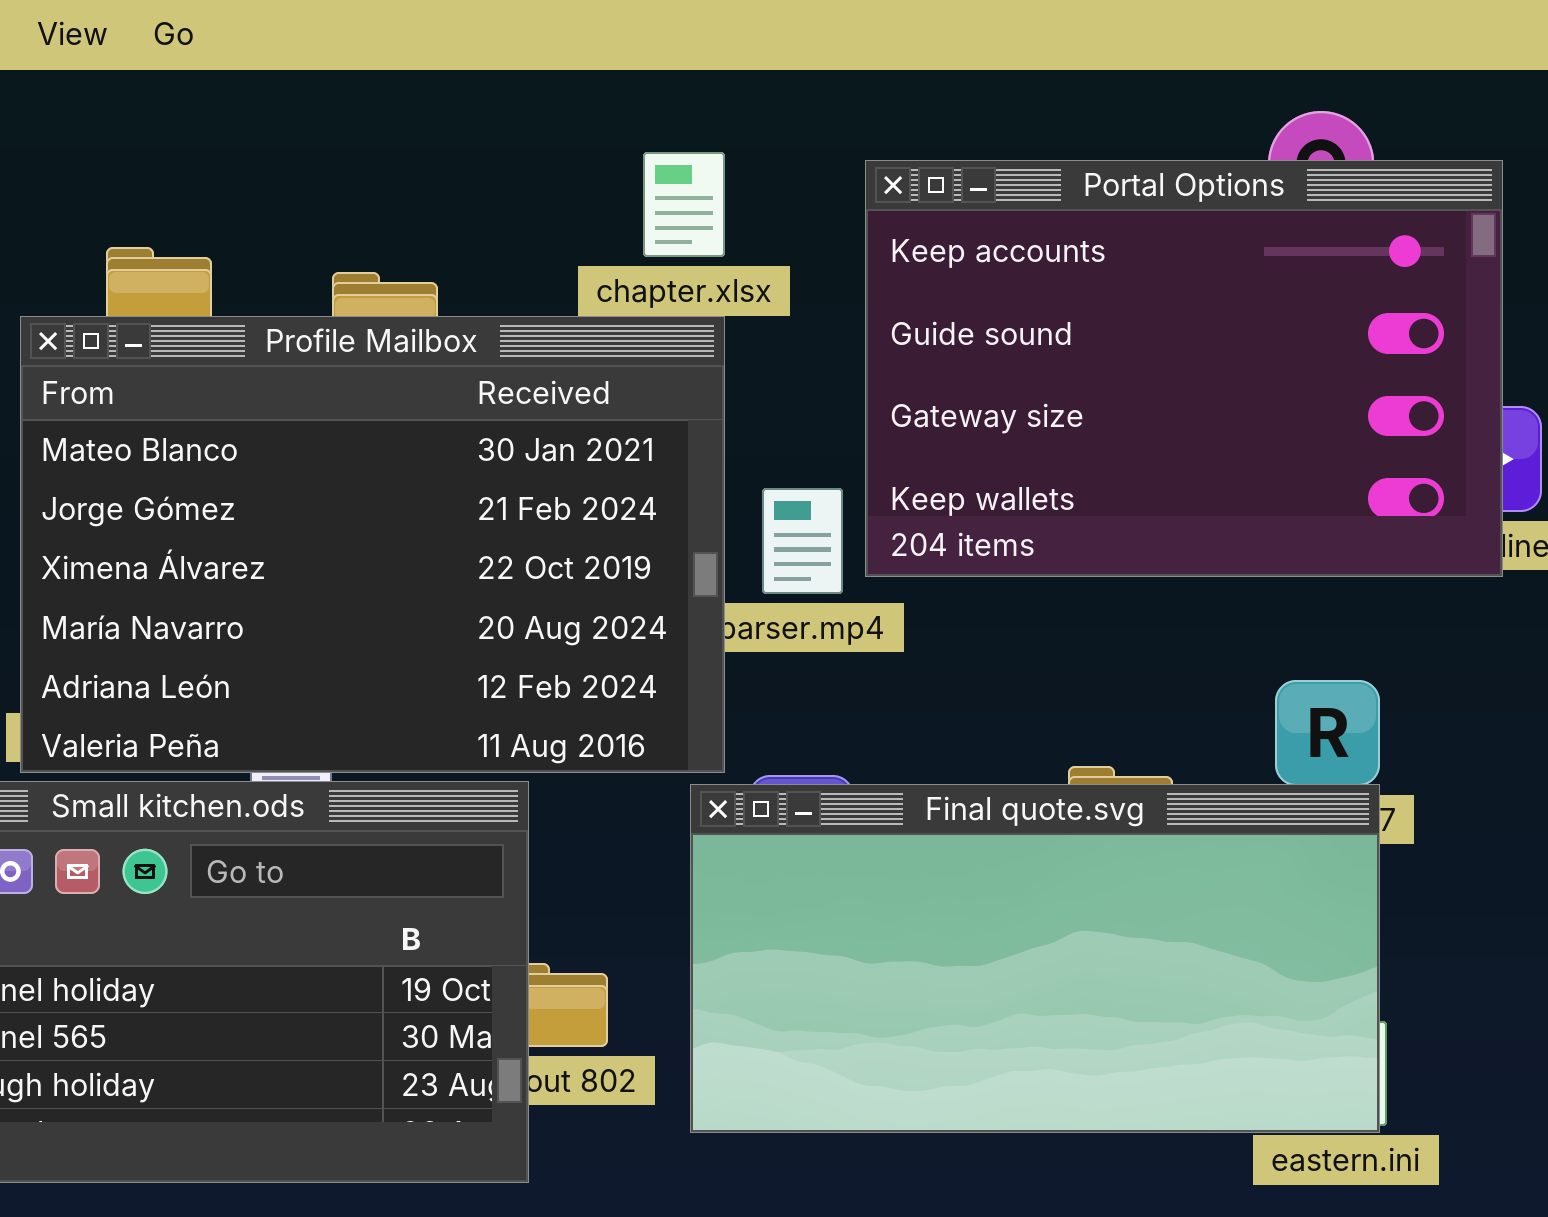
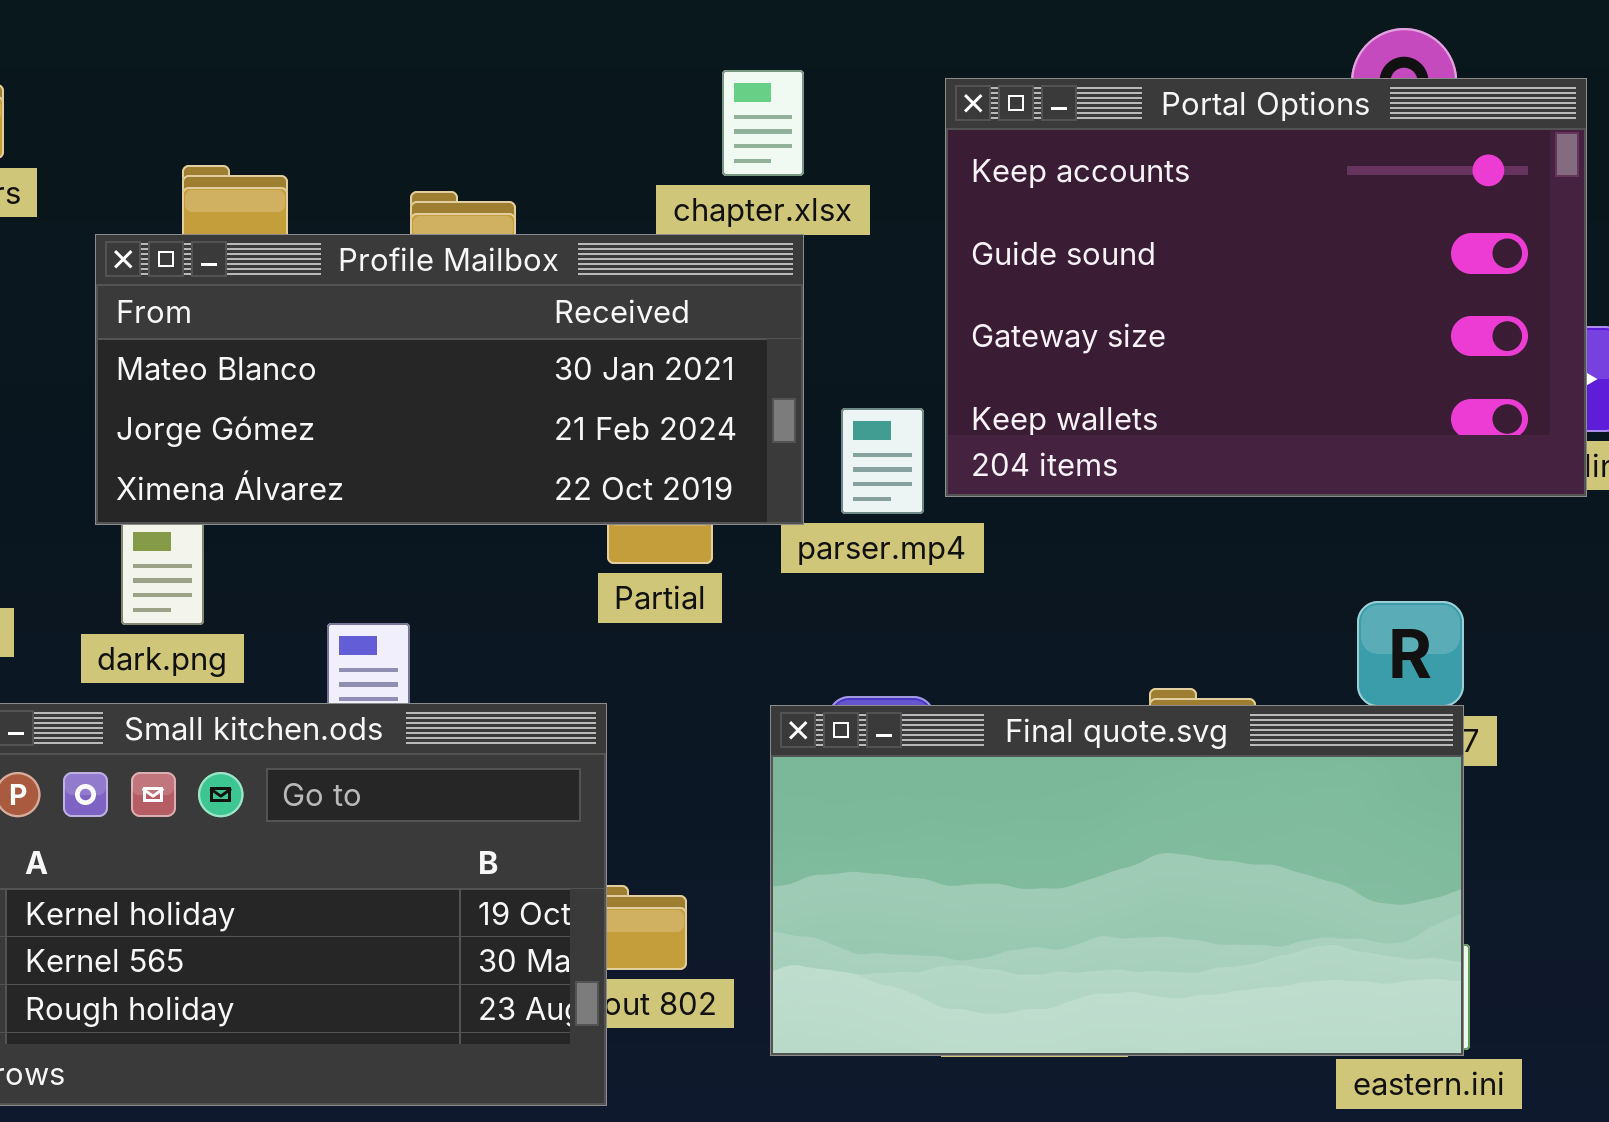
Profile Mailbox: [20,316,725,773] -> [95,234,804,525], resized

